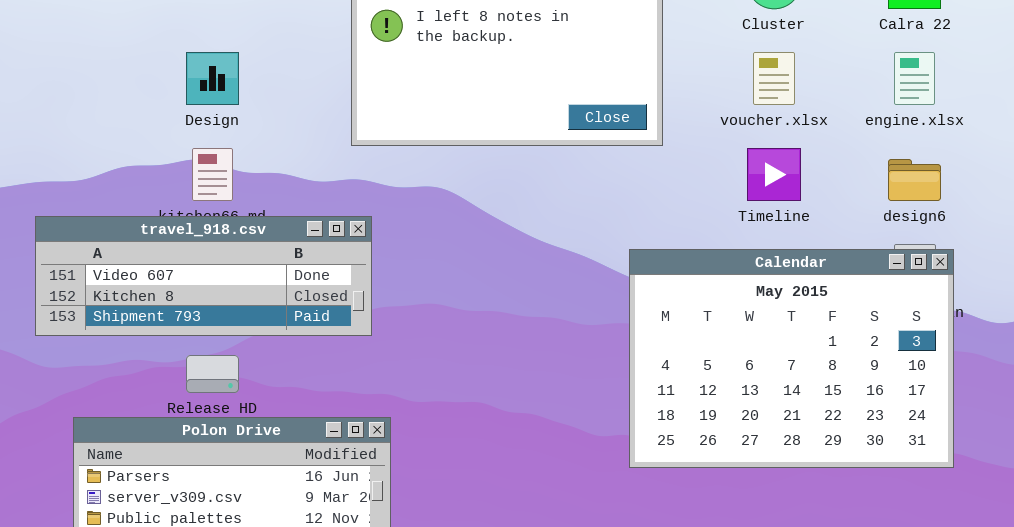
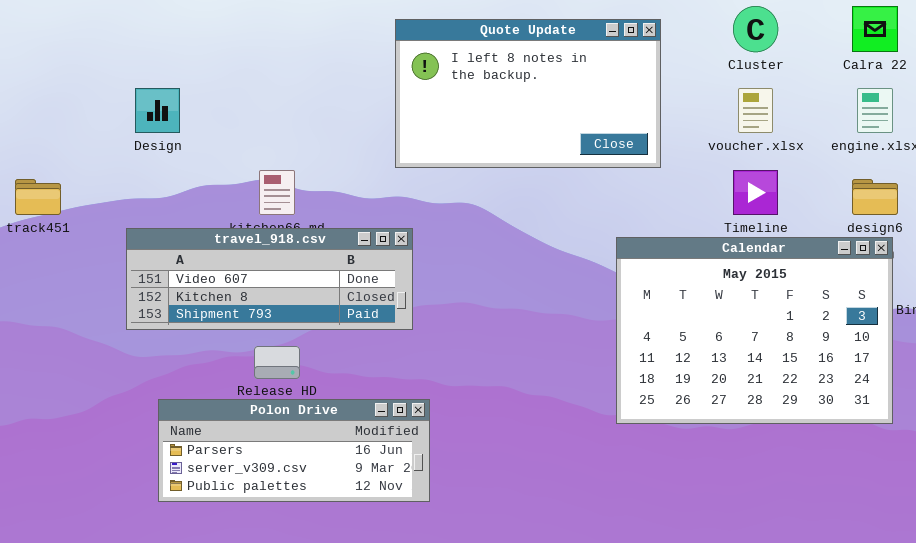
Design: [186,52,239,105] -> [135,88,180,133], moved
Calendar: [629,249,954,468] -> [616,237,893,424], moved

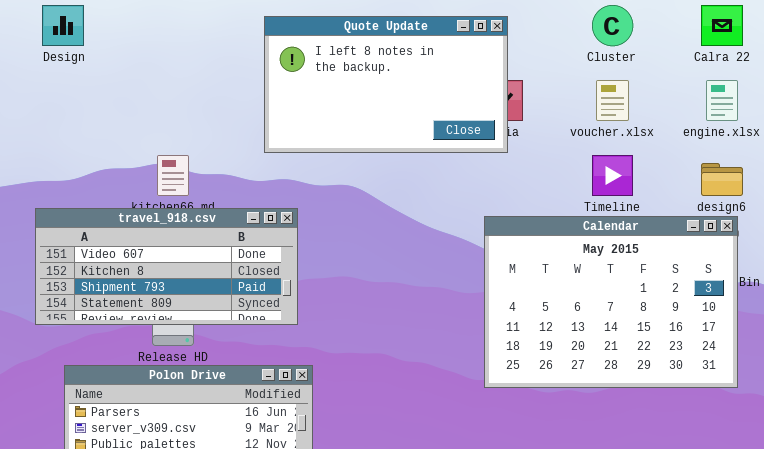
Quote Update: [395,19,661,168] -> [264,16,508,153], moved
Design: [135,88,180,133] -> [42,5,84,46], moved
travel_918.csv: [126,228,413,330] -> [35,208,298,325], resized

